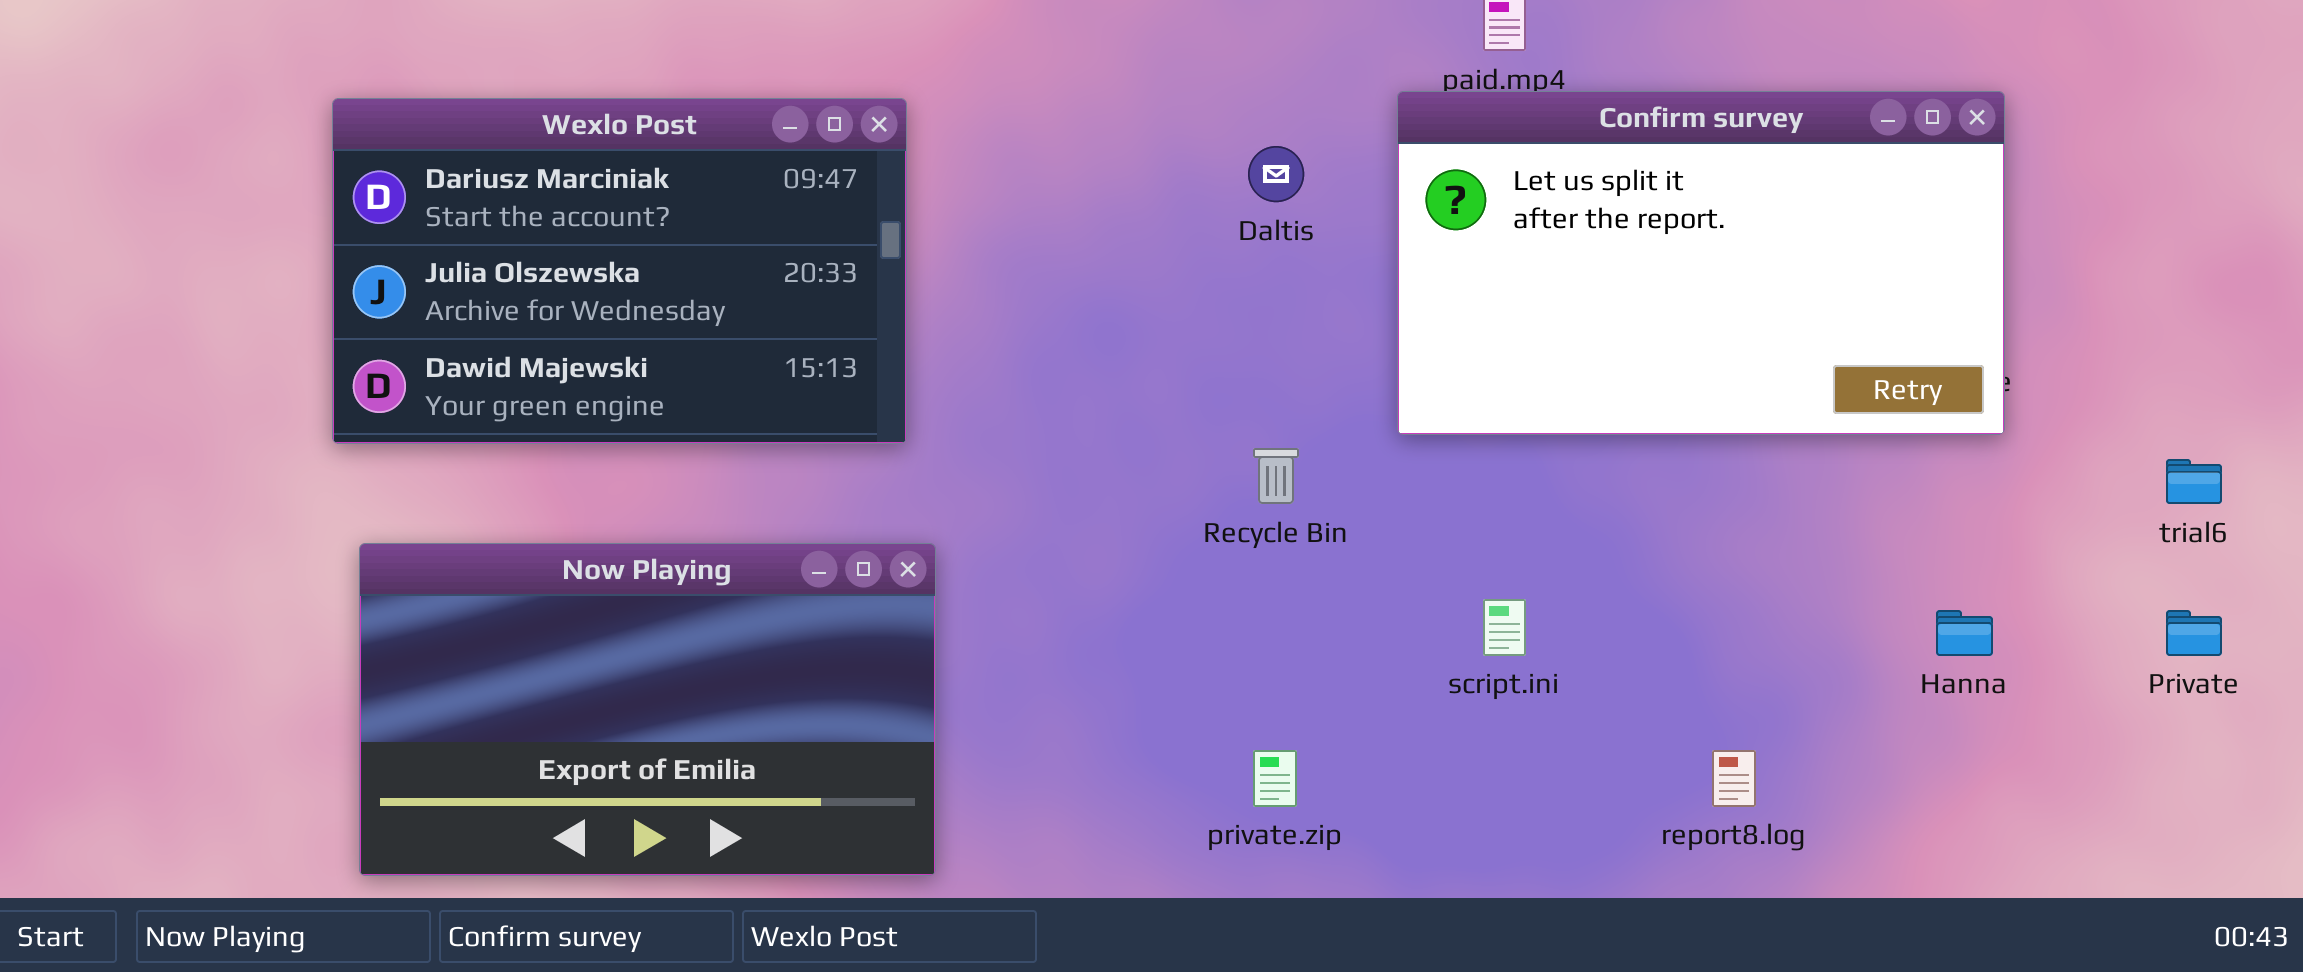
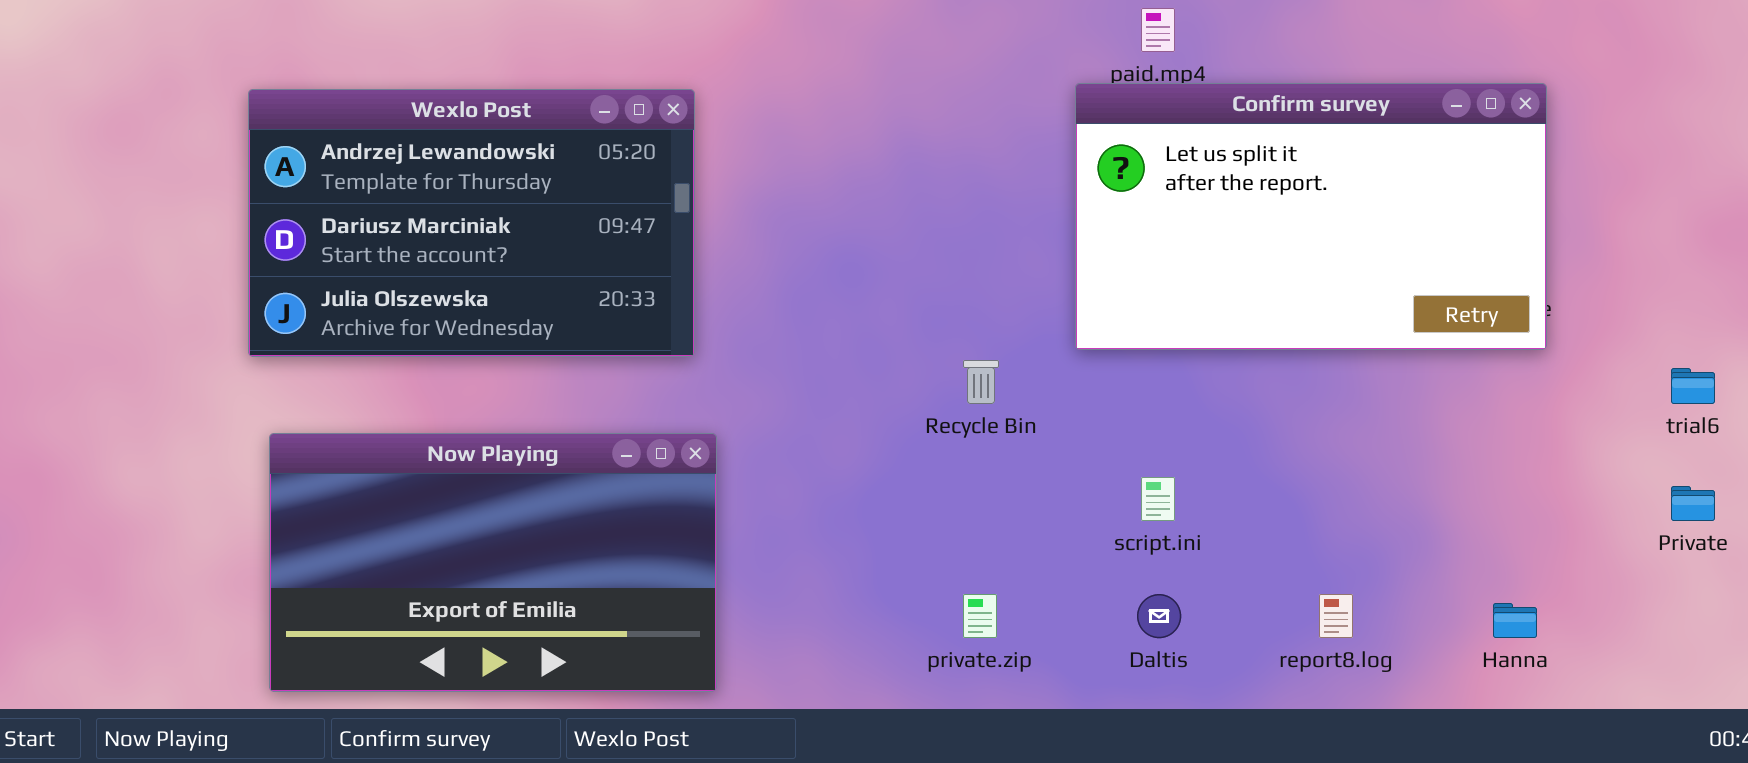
Wexlo Post: [332,98,907,444] -> [248,89,695,357], scrolled up 1 row
Daltis: [1248,146,1304,202] -> [1137,594,1181,638], moved
Hanna: [1936,610,1993,656] -> [1493,603,1537,638], moved

